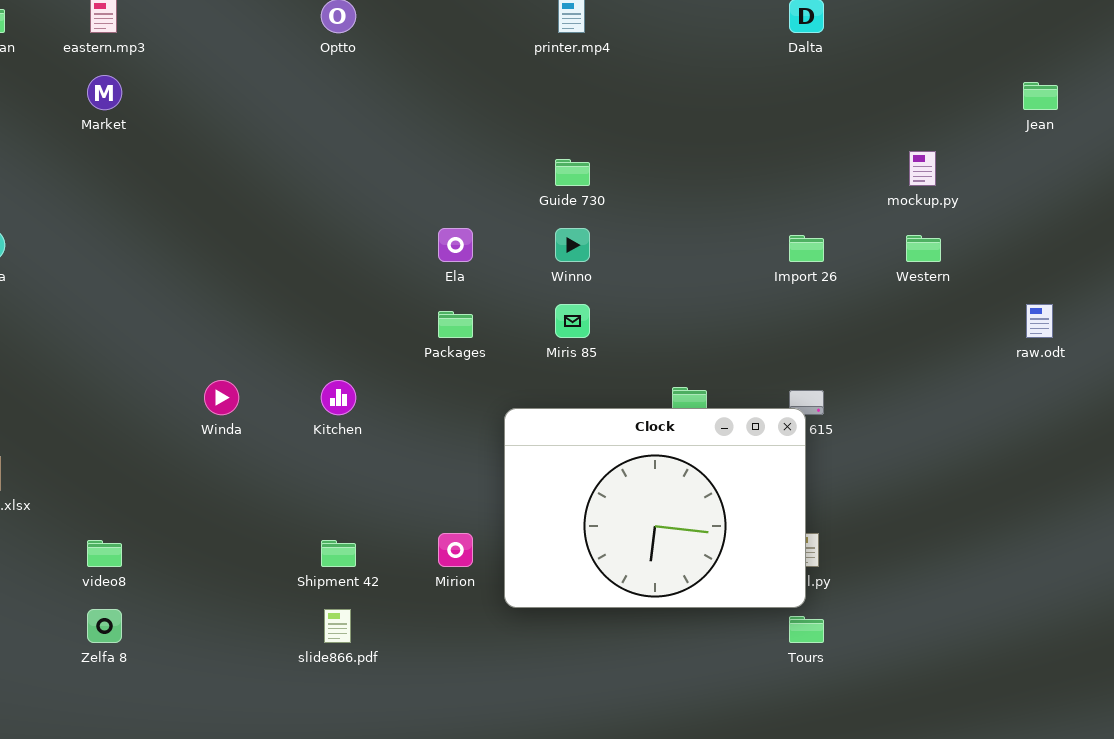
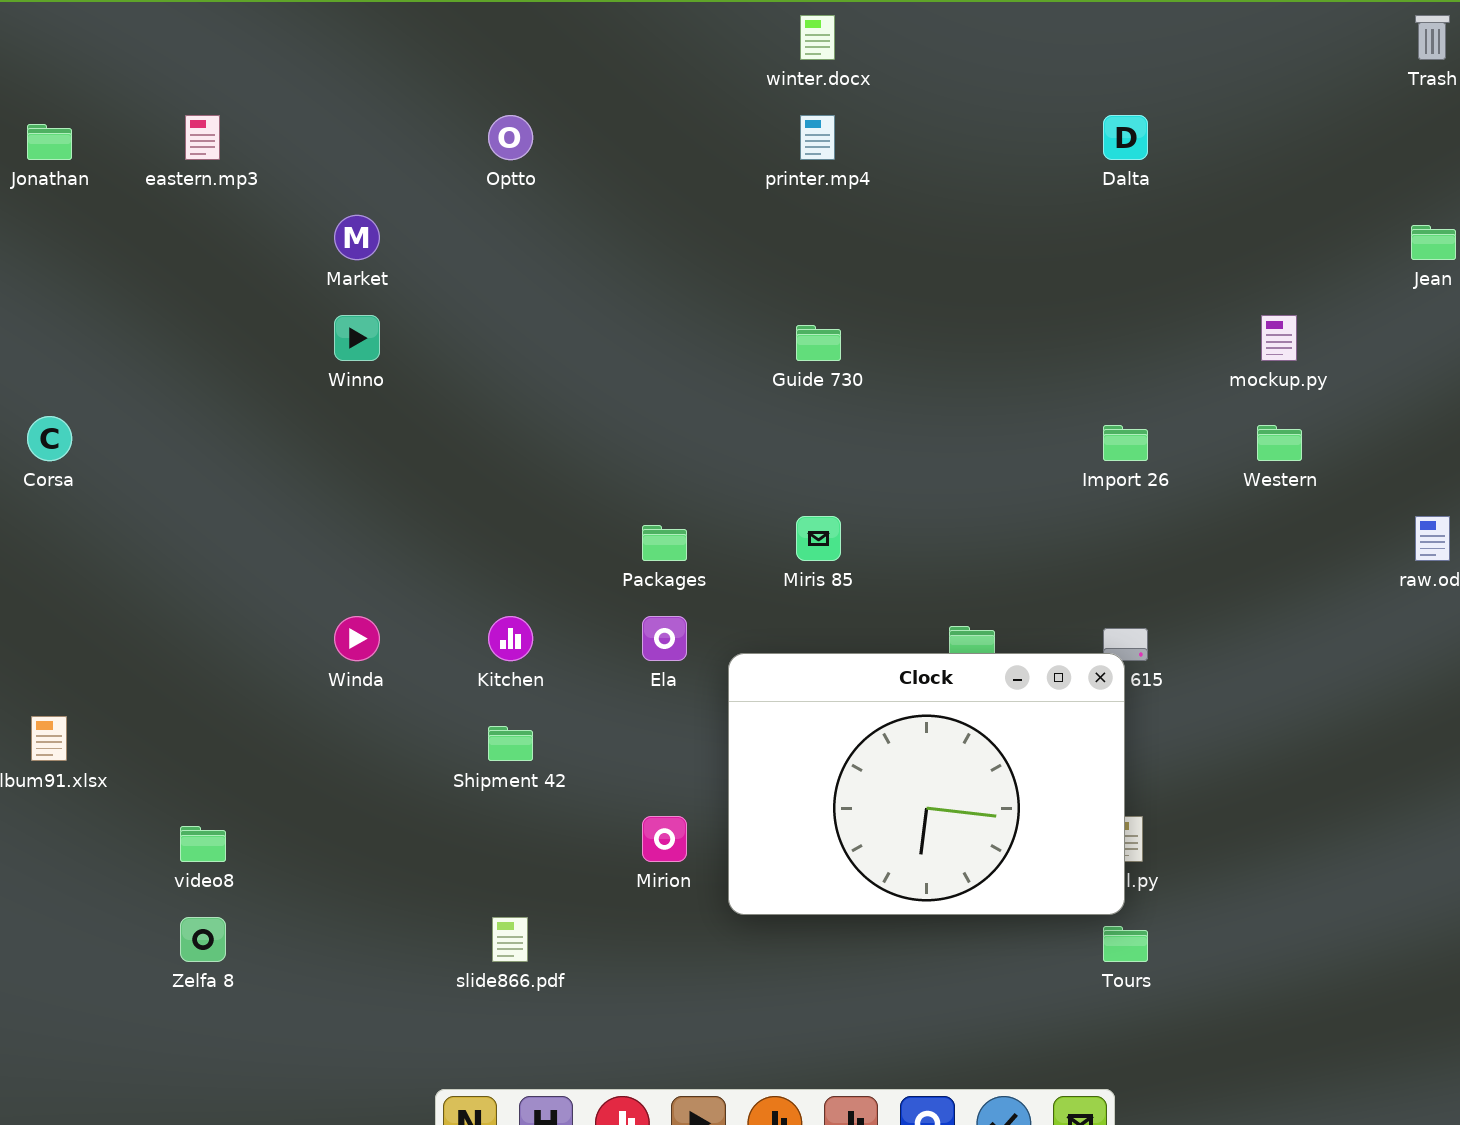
Market: [87,75,122,110] -> [334,215,380,260], moved
Ela: [438,228,473,262] -> [642,616,687,661], moved
Winno: [555,228,590,262] -> [334,315,380,361], moved
Shipment 42: [321,540,356,567] -> [488,726,533,761], moved

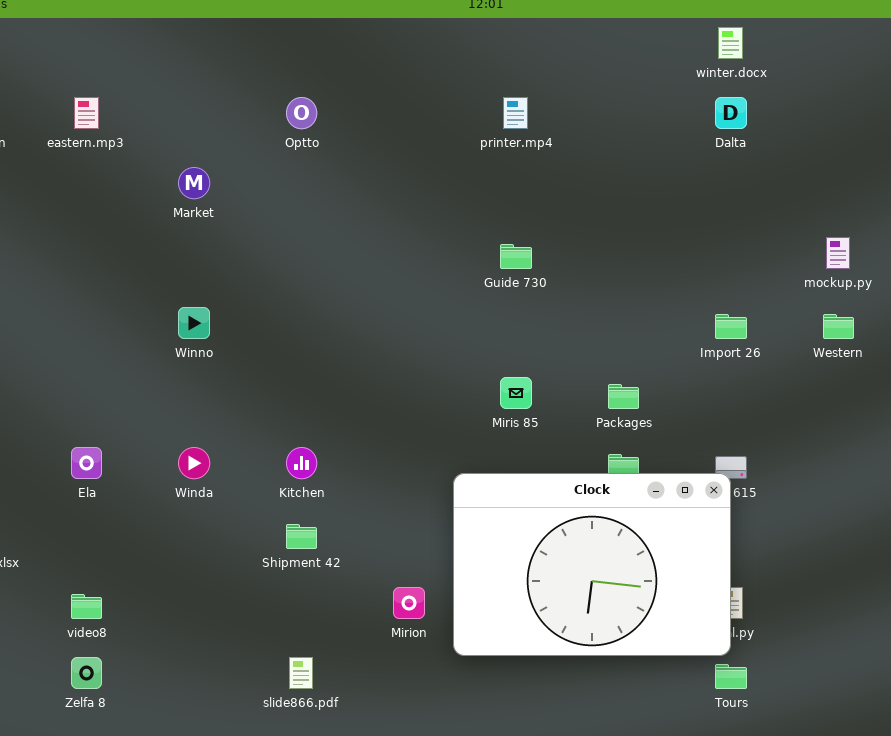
winter.docx: [800,15,835,60] -> [718,27,743,59], moved
Winno: [334,315,380,361] -> [178,307,210,339], moved
Packages: [642,525,687,561] -> [608,384,639,409], moved
Ela: [642,616,687,661] -> [71,447,102,479], moved

